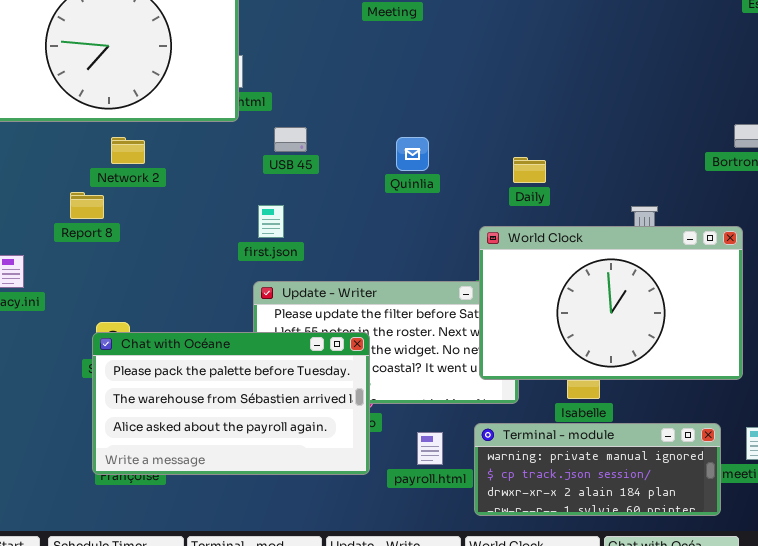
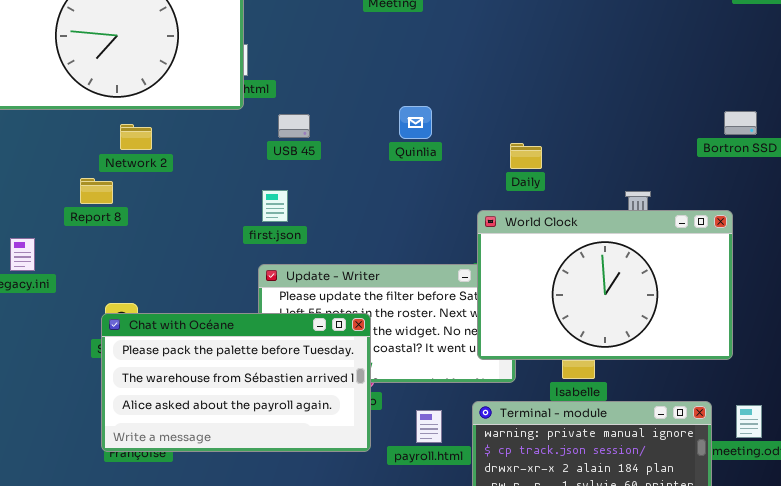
Quinlia: [396,137,429,171] -> [399,106,432,139], moved

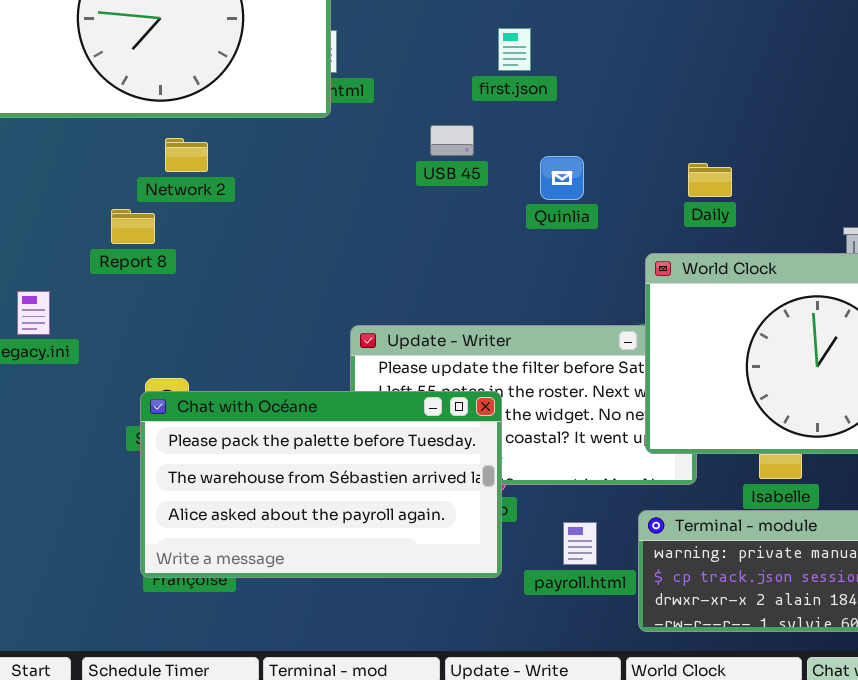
Quinlia: [399,106,432,139] -> [540,156,584,200], moved
USB 45: [278,114,310,138] -> [430,125,474,156], moved
first.json: [262,190,288,222] -> [498,28,531,71], moved

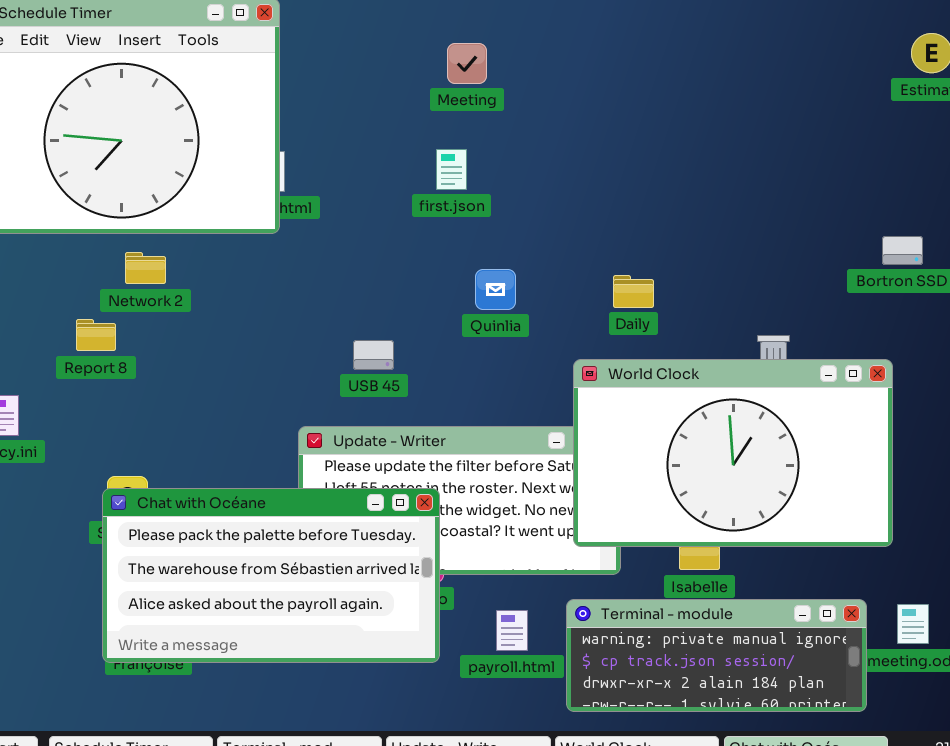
USB 45: [430,125,474,156] -> [353,340,394,370], moved

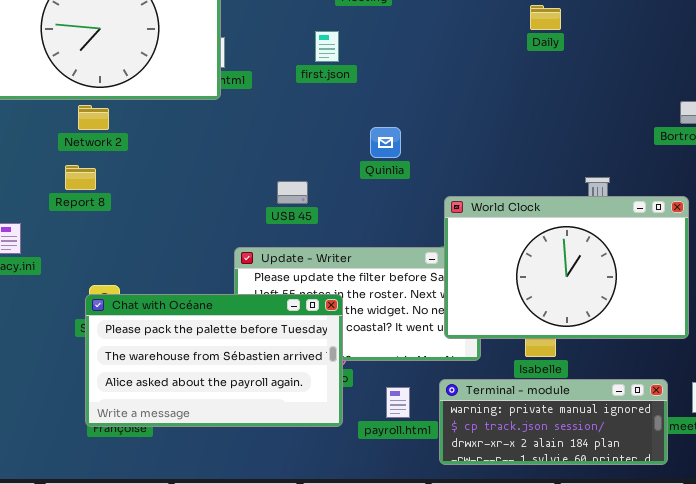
first.json: [436,149,467,190] -> [315,31,339,62], moved
Network 2: [125,252,166,284] -> [78,105,109,130], moved
Daily: [613,275,654,308] -> [530,5,561,30], moved

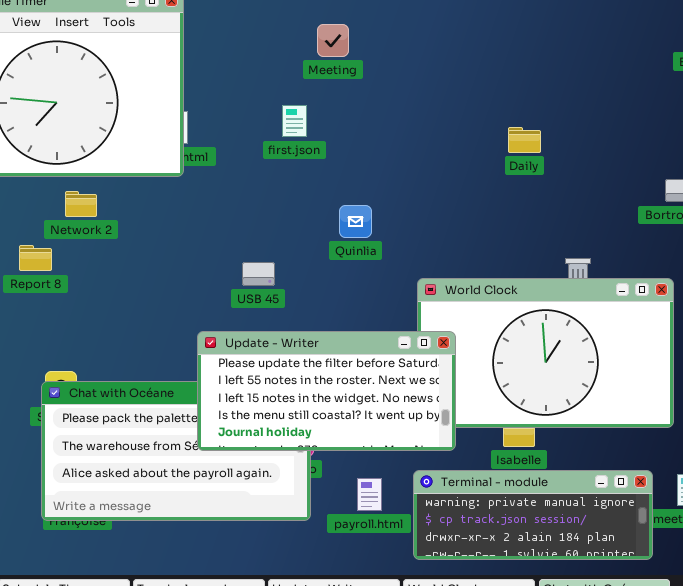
Daily: [530,5,561,30] -> [508,127,541,153], moved
Network 2: [78,105,109,130] -> [65,191,97,217], moved
Update - Writer: [234,247,481,361] -> [197,331,456,451], raised

